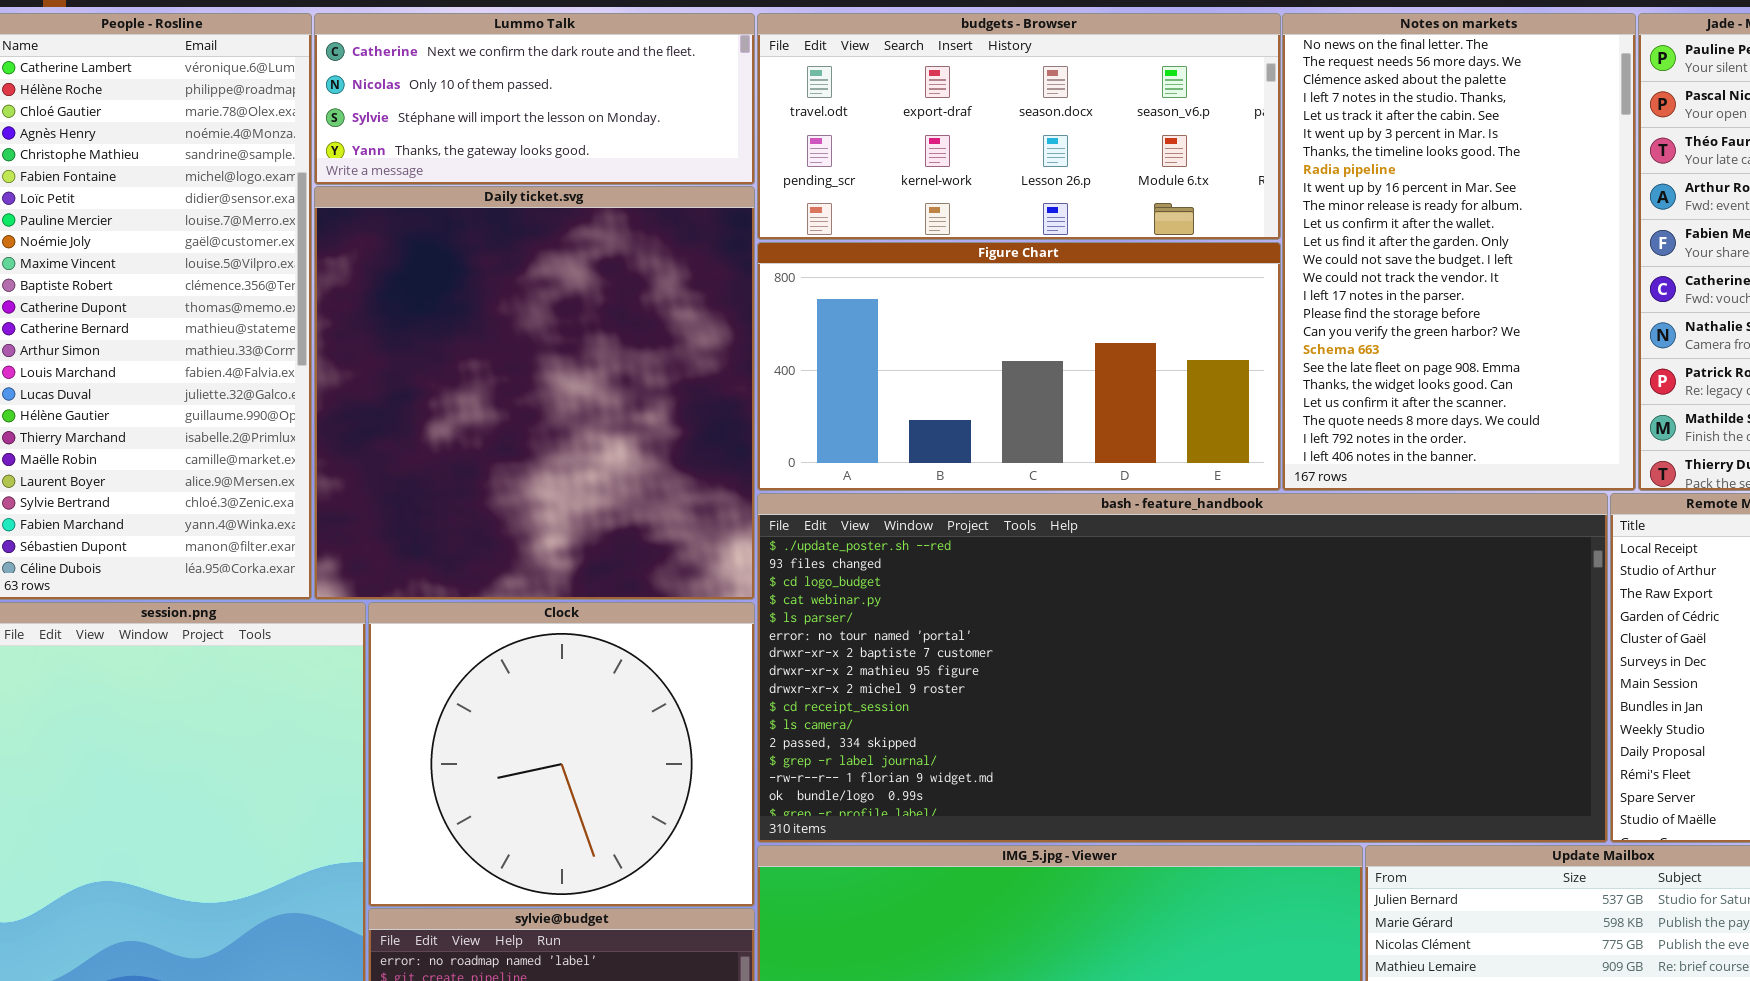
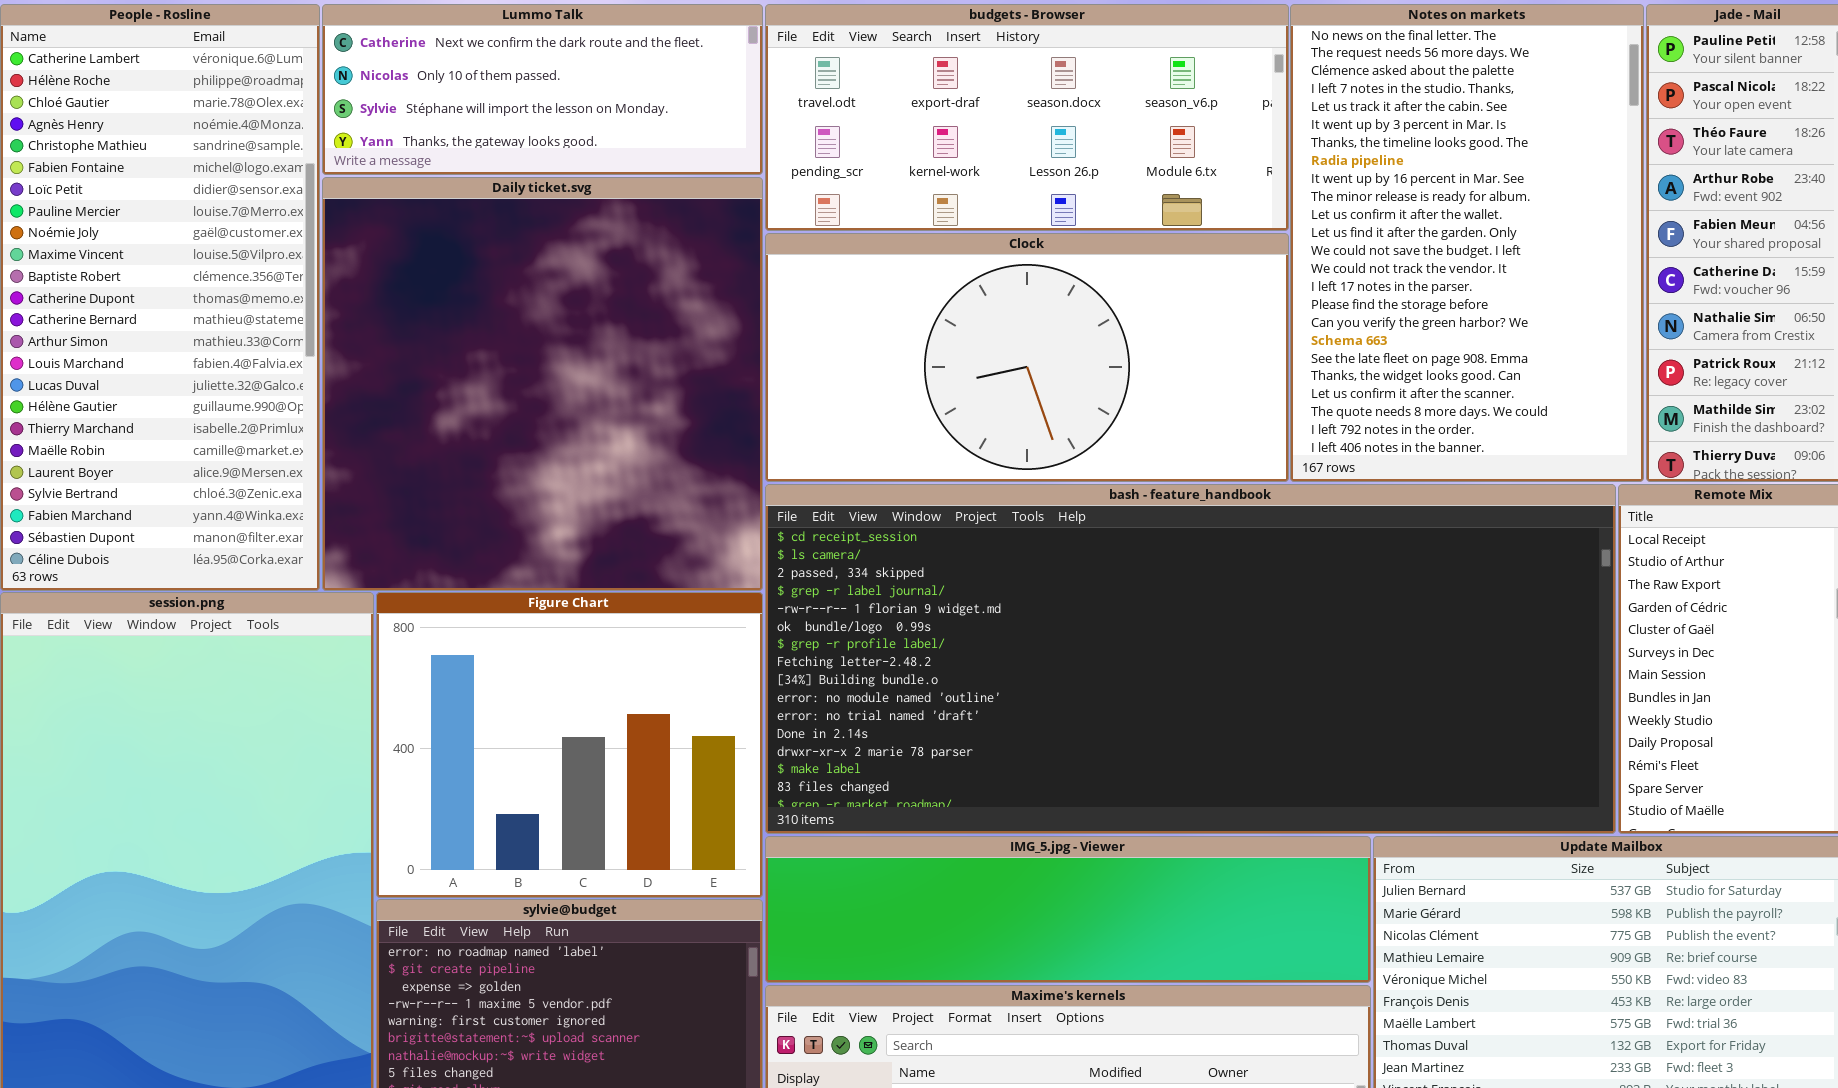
Figure Chart: [757,242,1281,491] -> [376,592,763,898], moved, resized
bash - feature_handbook: [757,493,1608,843] -> [765,484,1616,834], scrolled down 9 rows
Clock: [368,602,755,907] -> [765,233,1289,482], moved, resized

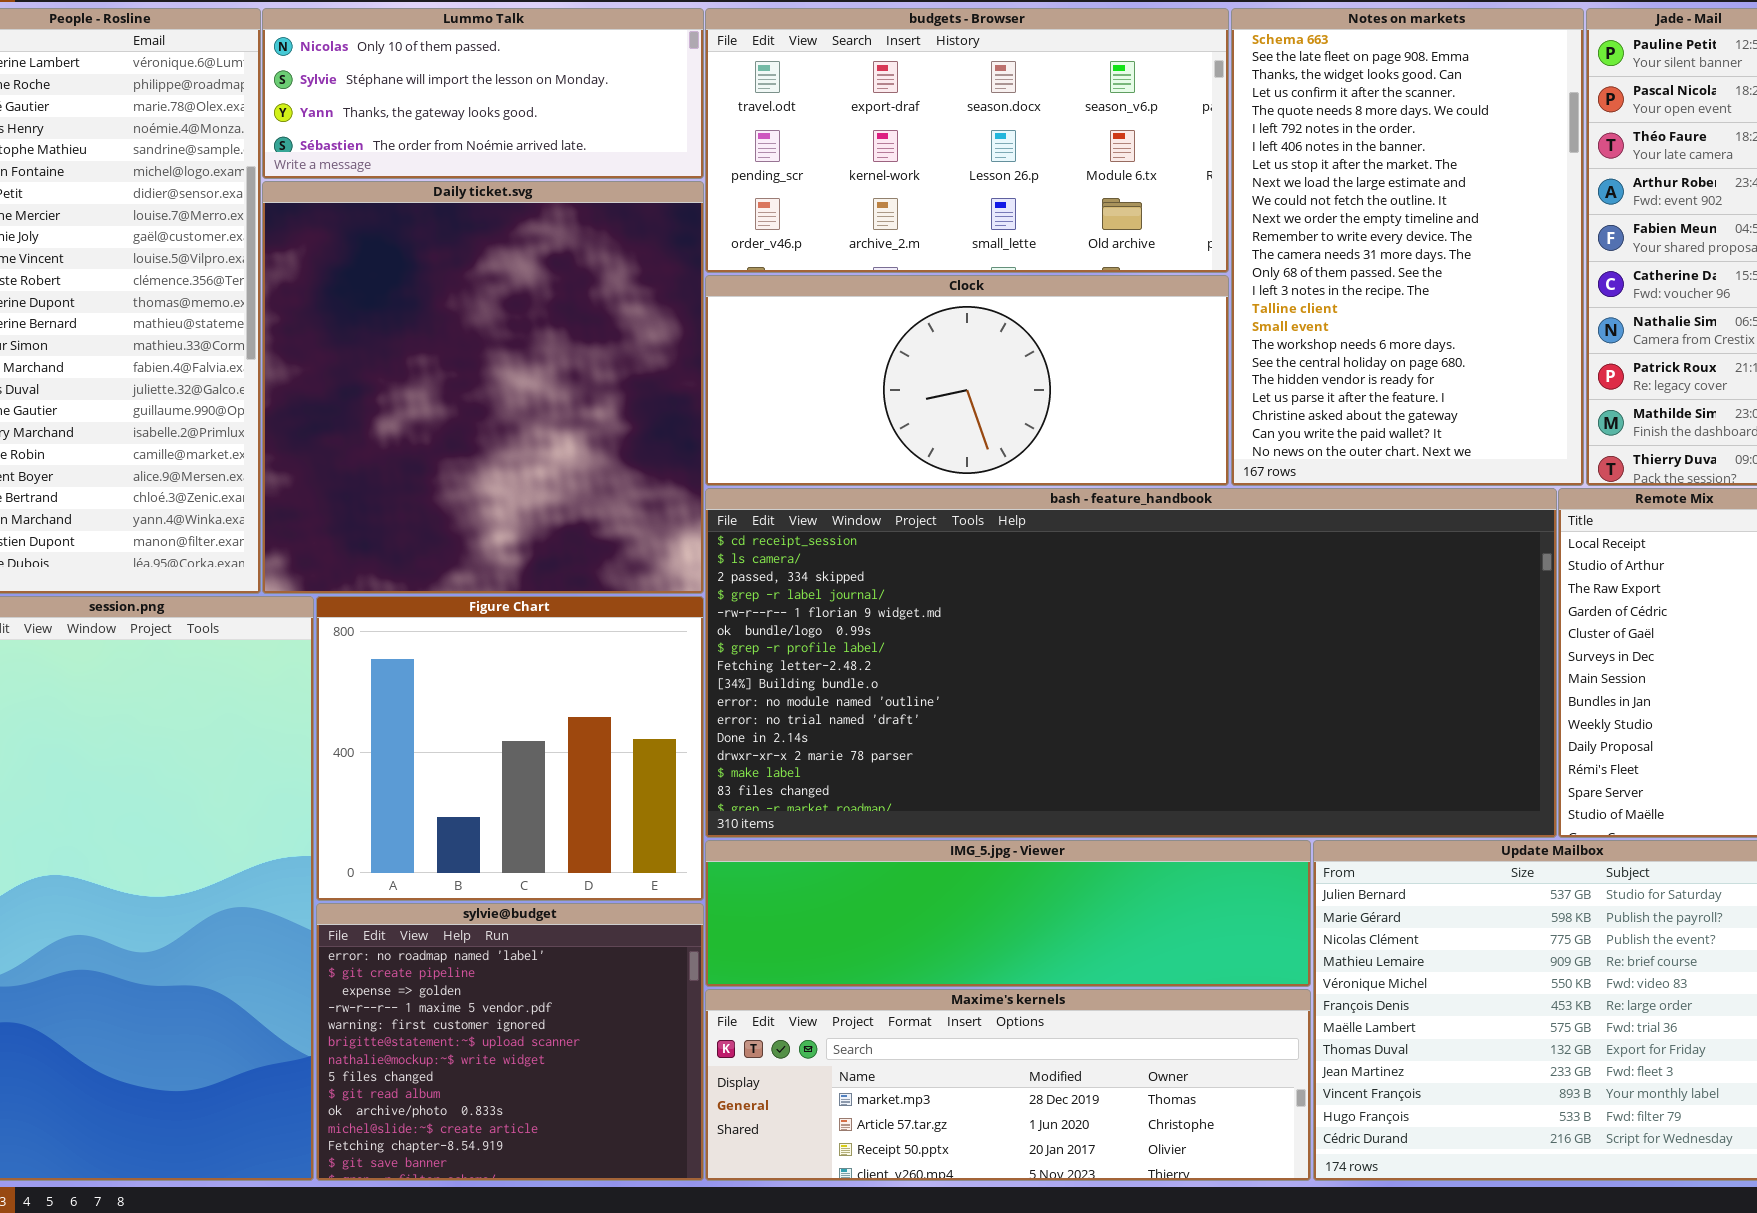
Lummo Talk: [322,4,763,175] -> [262,8,704,179], scrolled down 1 row
budgets - Browser: [765,4,1289,231] -> [705,8,1229,273], resized
Notes on markets: [1290,4,1644,482] -> [1231,8,1584,486], scrolled down 17 rows
Clock: [765,233,1289,482] -> [705,275,1229,486], resized

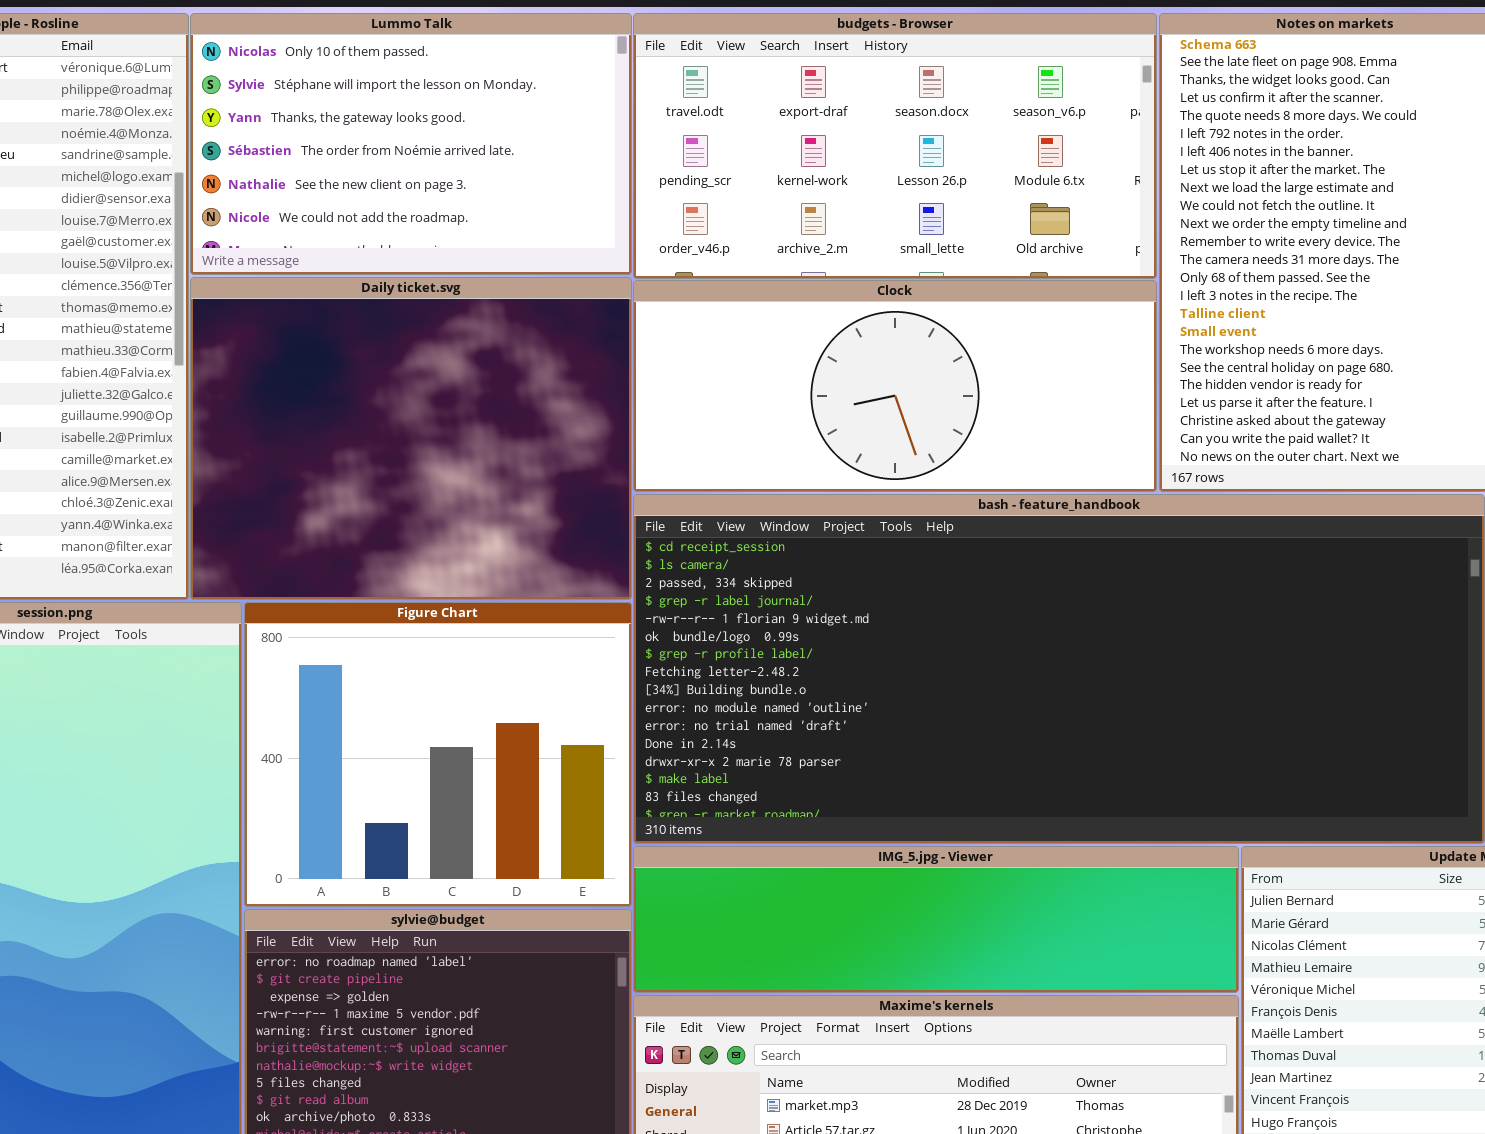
Lummo Talk: [262,8,704,179] -> [190,13,632,275], resized
Daily ticket.svg: [262,181,704,594] -> [190,277,632,600], resized

